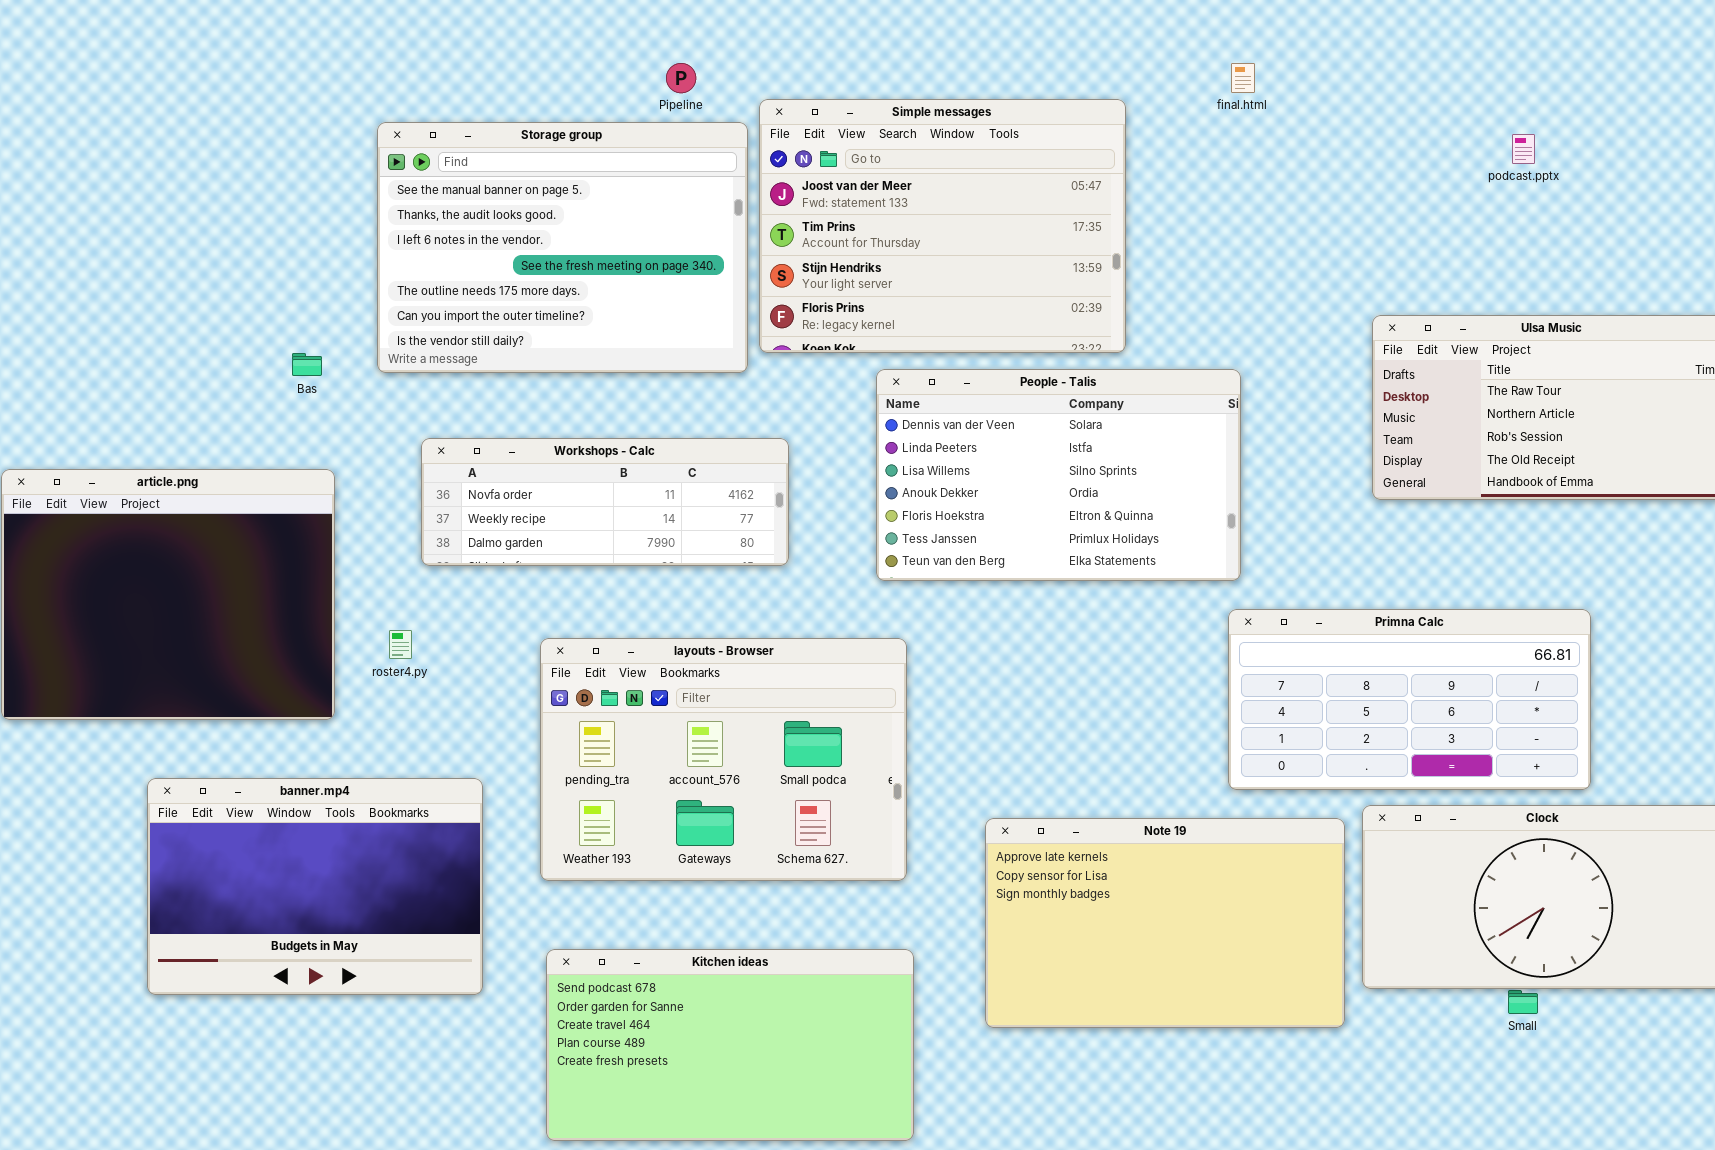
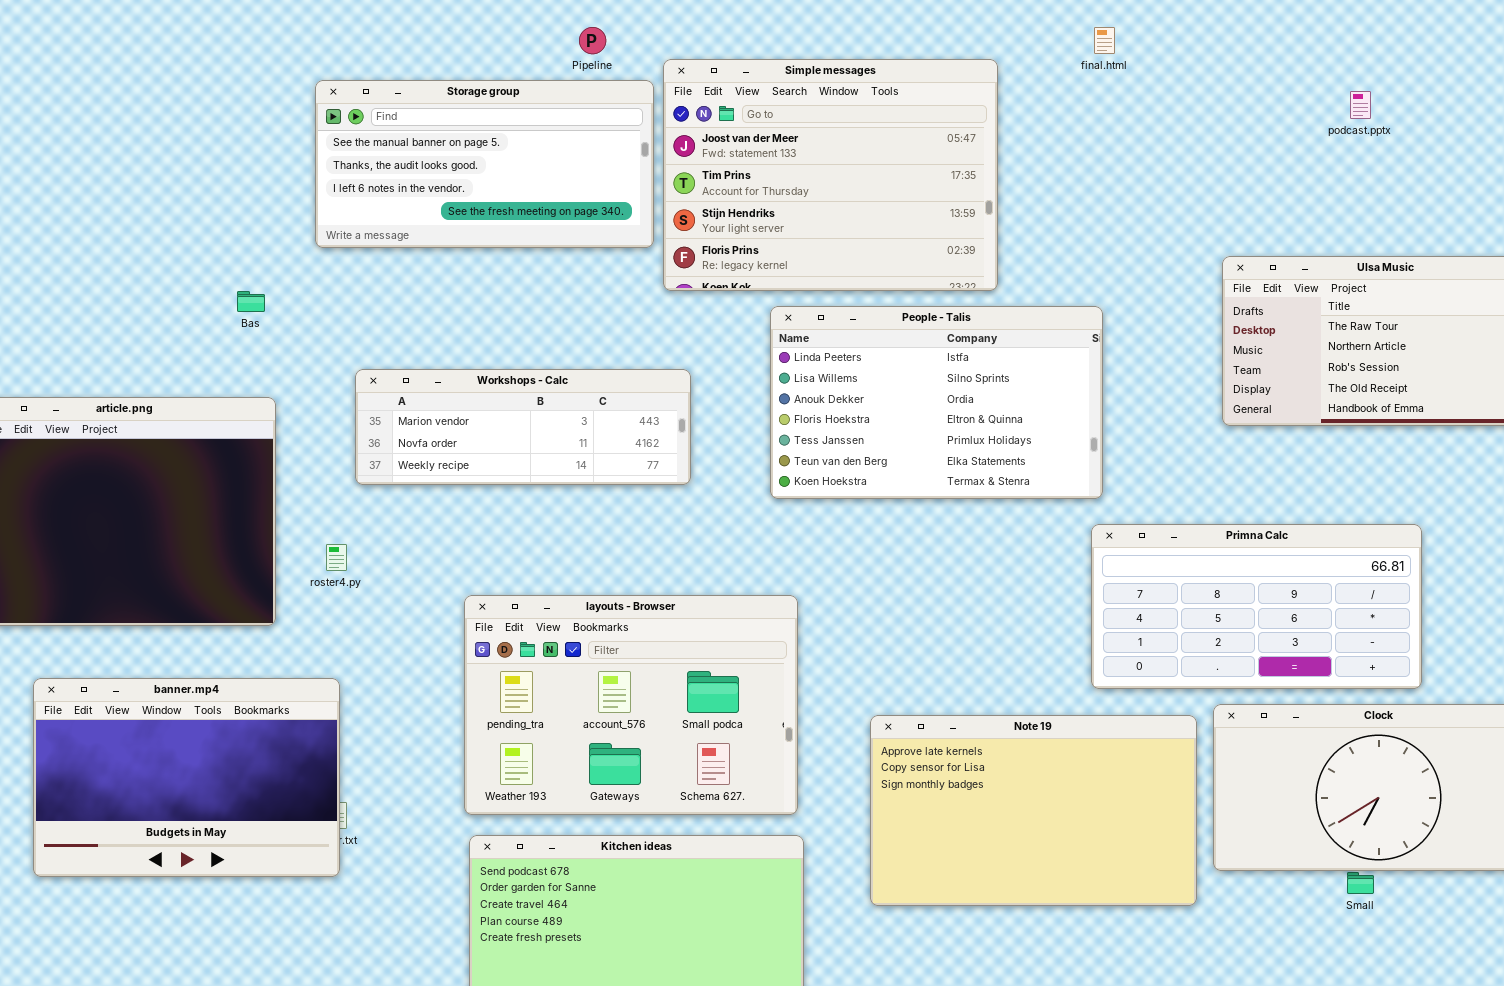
Storage group: [377,122,748,373] -> [315,80,654,248], resized
People - Talis: [876,369,1241,581] -> [770,306,1103,499], scrolled down 1 row
Workshops - Calc: [421,438,789,566] -> [355,369,691,485], scrolled up 1 row
layouts - Browser: [540,638,907,881] -> [464,595,798,815], moved
banner.mp4: [147,778,483,995] -> [33,678,340,877], moved

